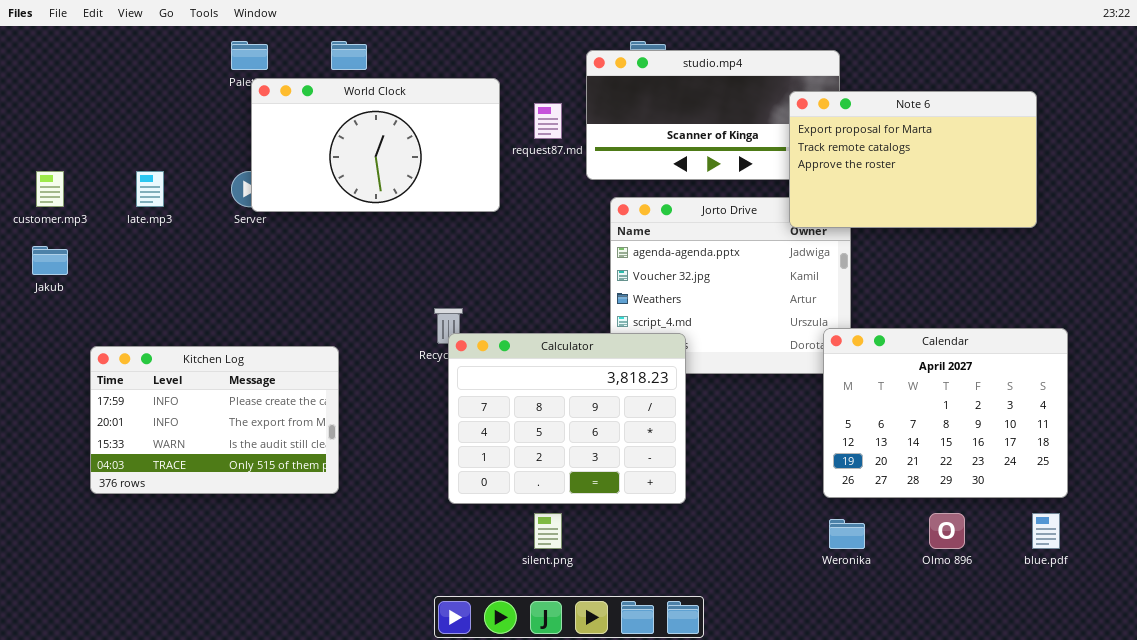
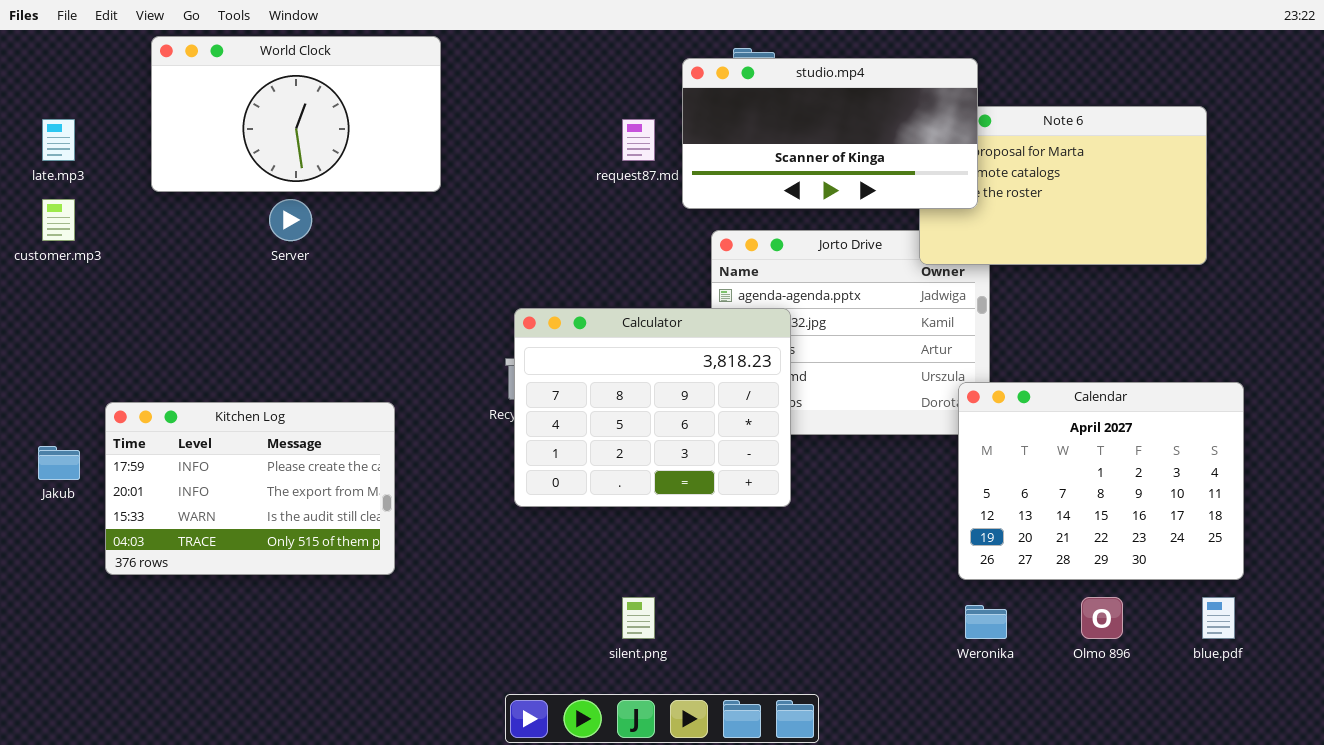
studio.mp4: [586,50,840,180] -> [682,58,978,209], raised
World Clock: [251,78,500,212] -> [151,36,441,192], moved
late.mp3: [136,171,164,207] -> [42,119,75,161], moved
Jakub: [32,246,68,275] -> [38,446,80,480], moved
Calculator: [448,333,686,504] -> [514,308,791,507], moved

